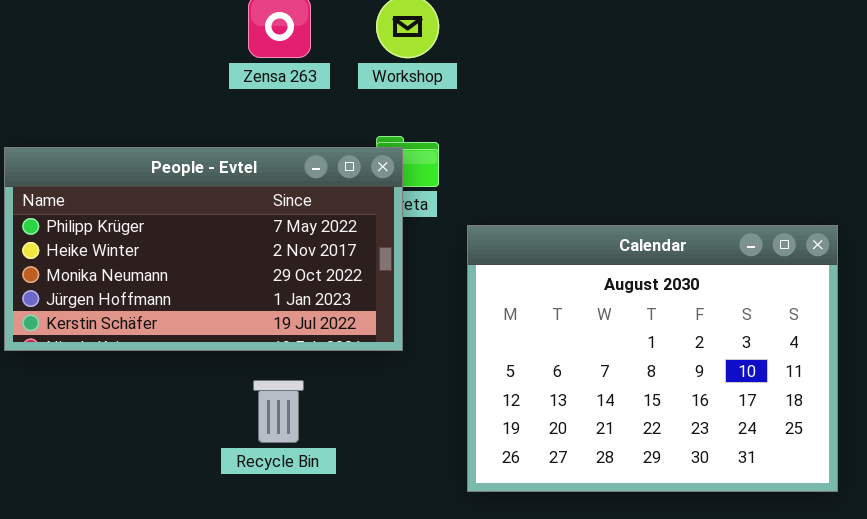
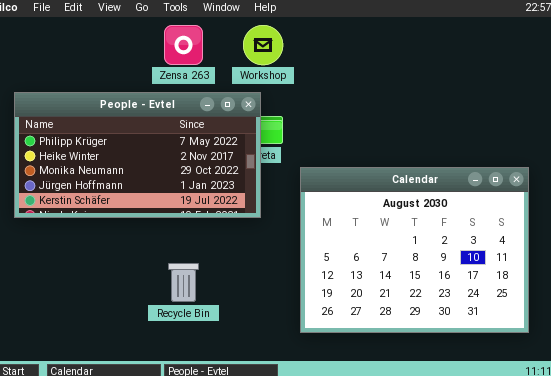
People - Evtel: [4,147,403,351] -> [14,92,261,218], moved

